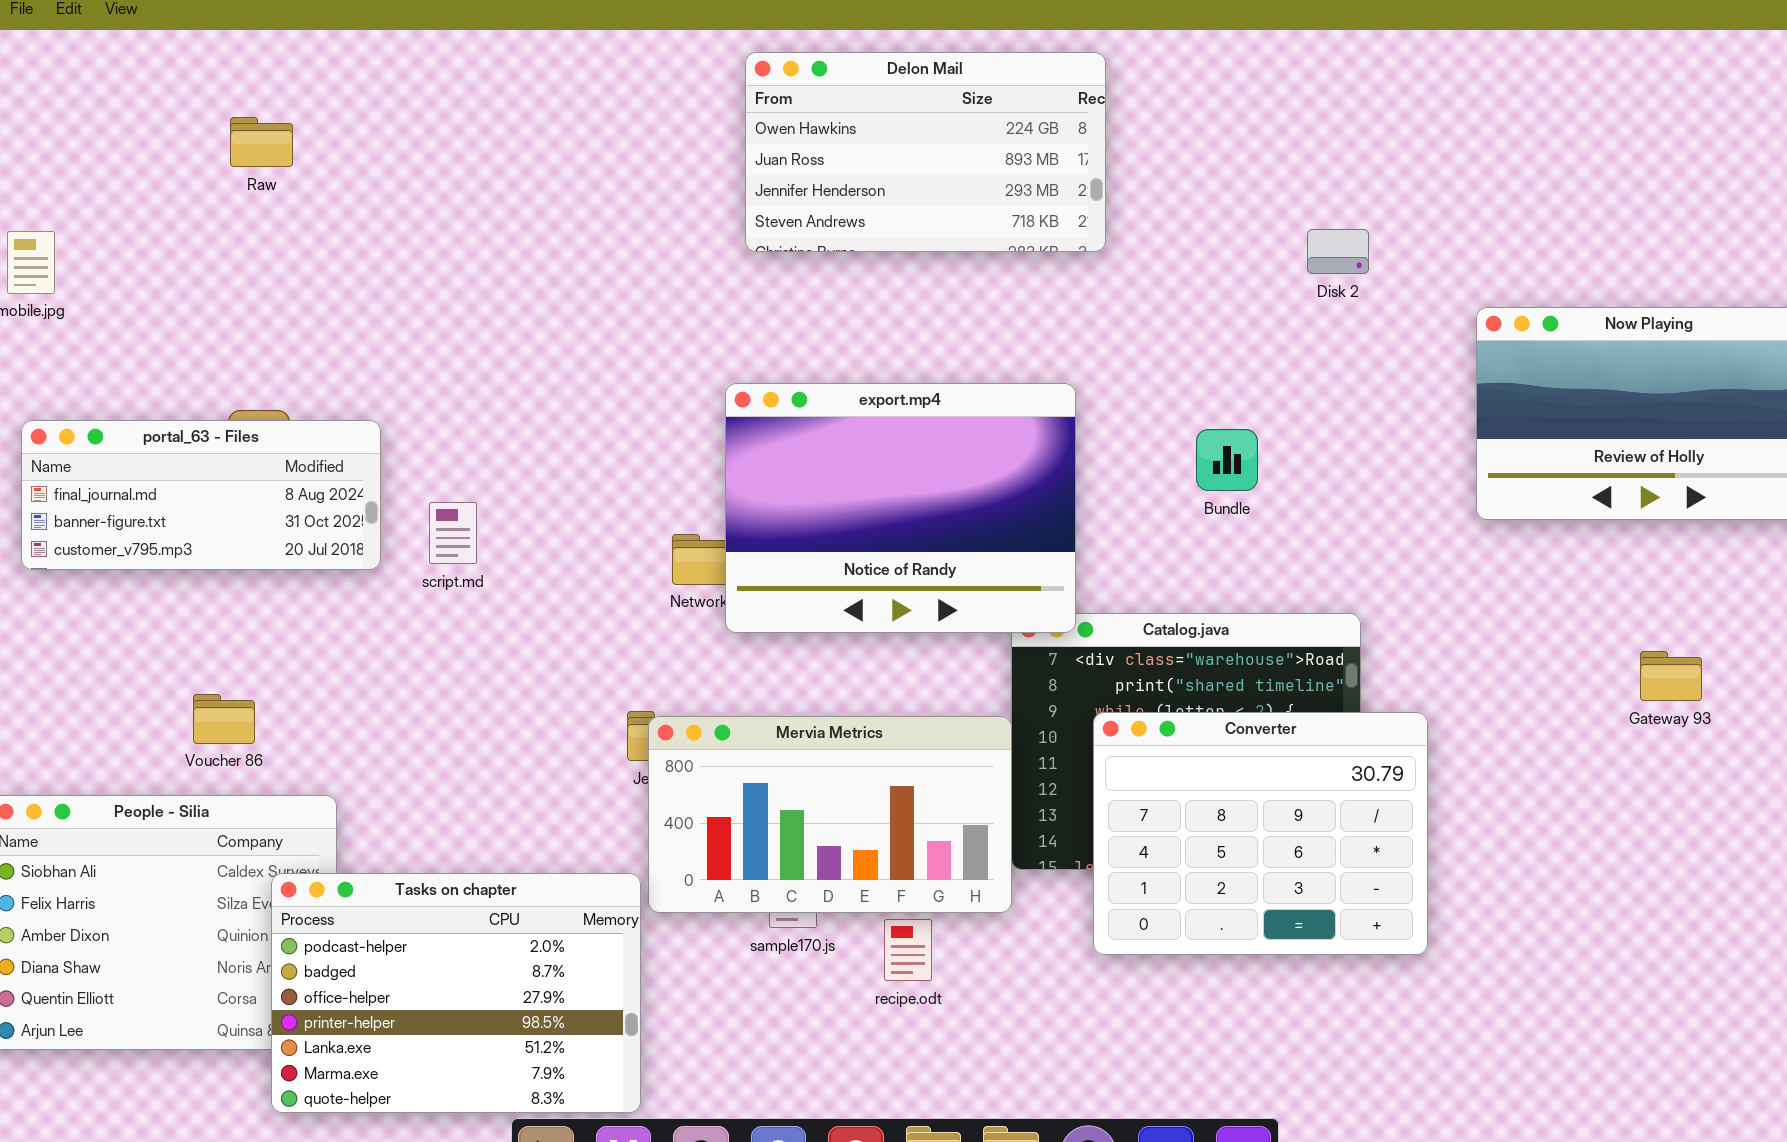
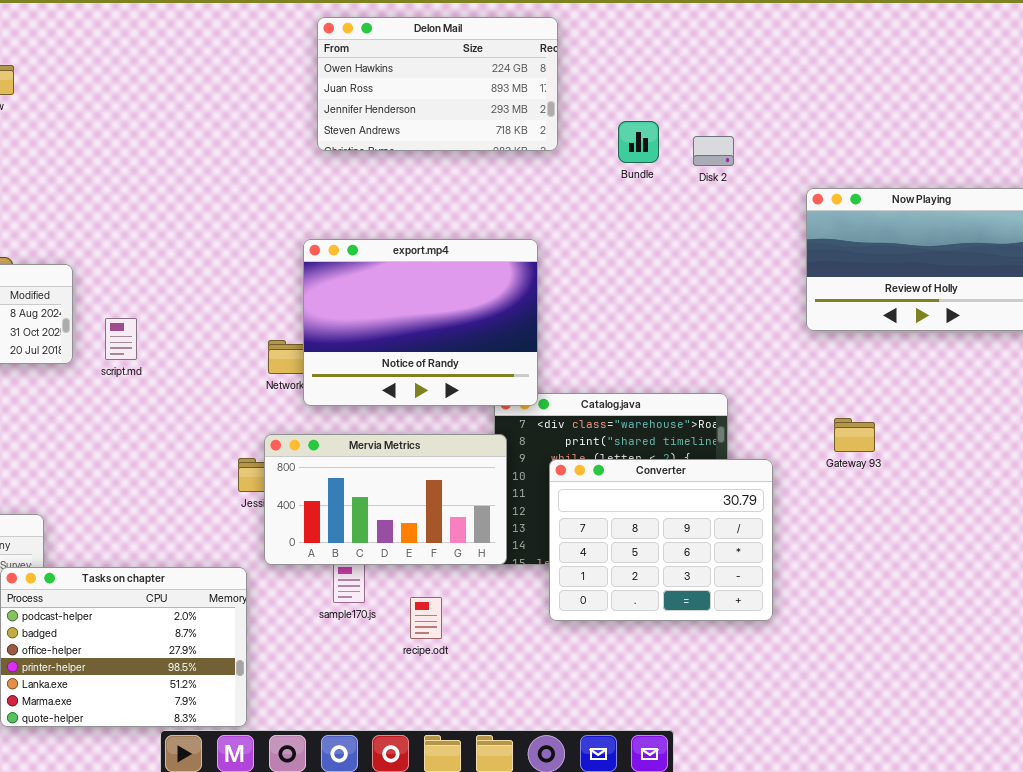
Bundle: [1196,429,1258,491] -> [618,121,659,163], moved
Gateway 93: [1640,651,1702,701] -> [834,418,875,452], moved
Mervia Metrics: [648,716,1012,913] -> [264,434,507,565], moved

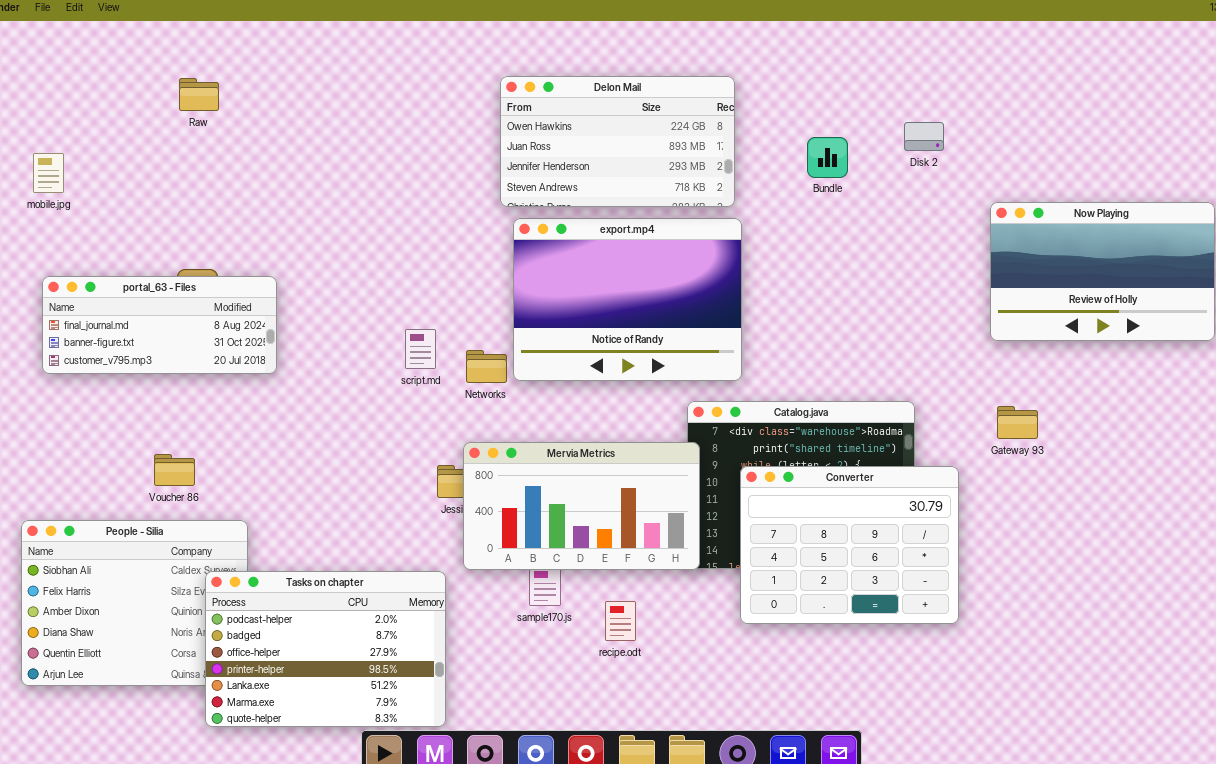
Delon Mail: [317,17,558,151] -> [500,76,735,207], moved
Disk 2: [693,136,734,166] -> [904,122,944,151], moved
export.mp4: [303,239,538,406] -> [513,218,742,381], moved
script.md: [105,318,137,360] -> [405,329,436,369], moved
Gateway 93: [834,418,875,452] -> [997,406,1038,439], moved

